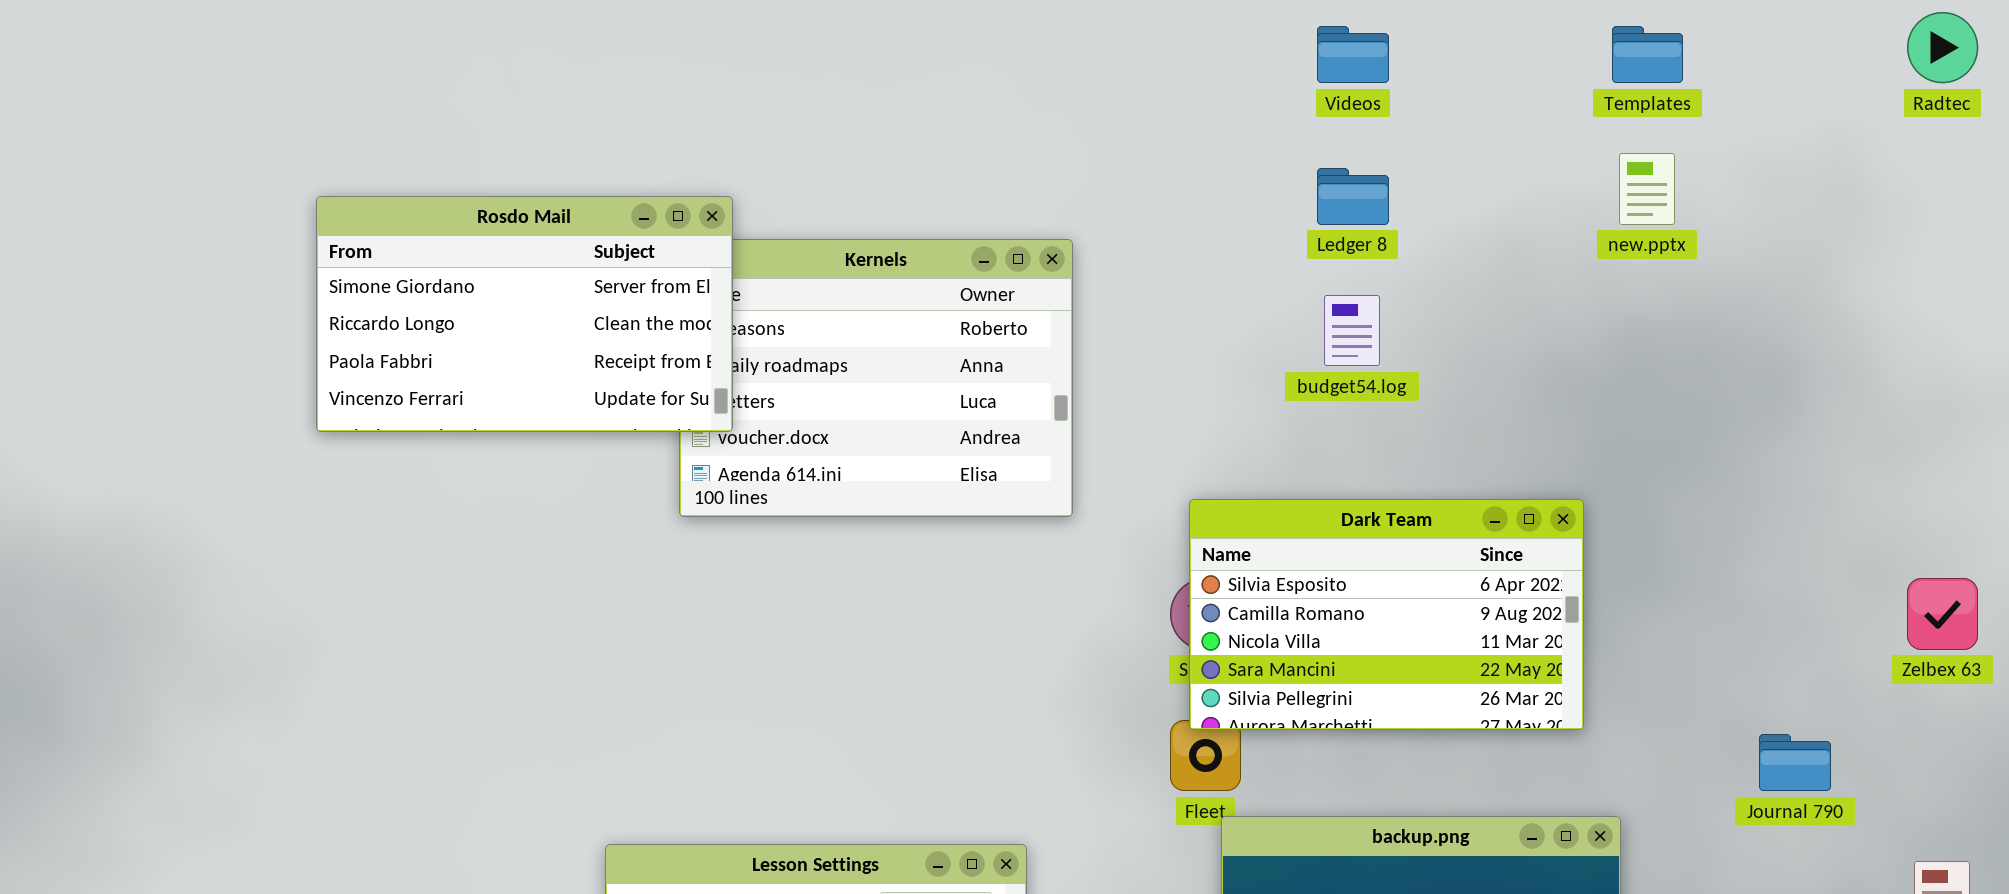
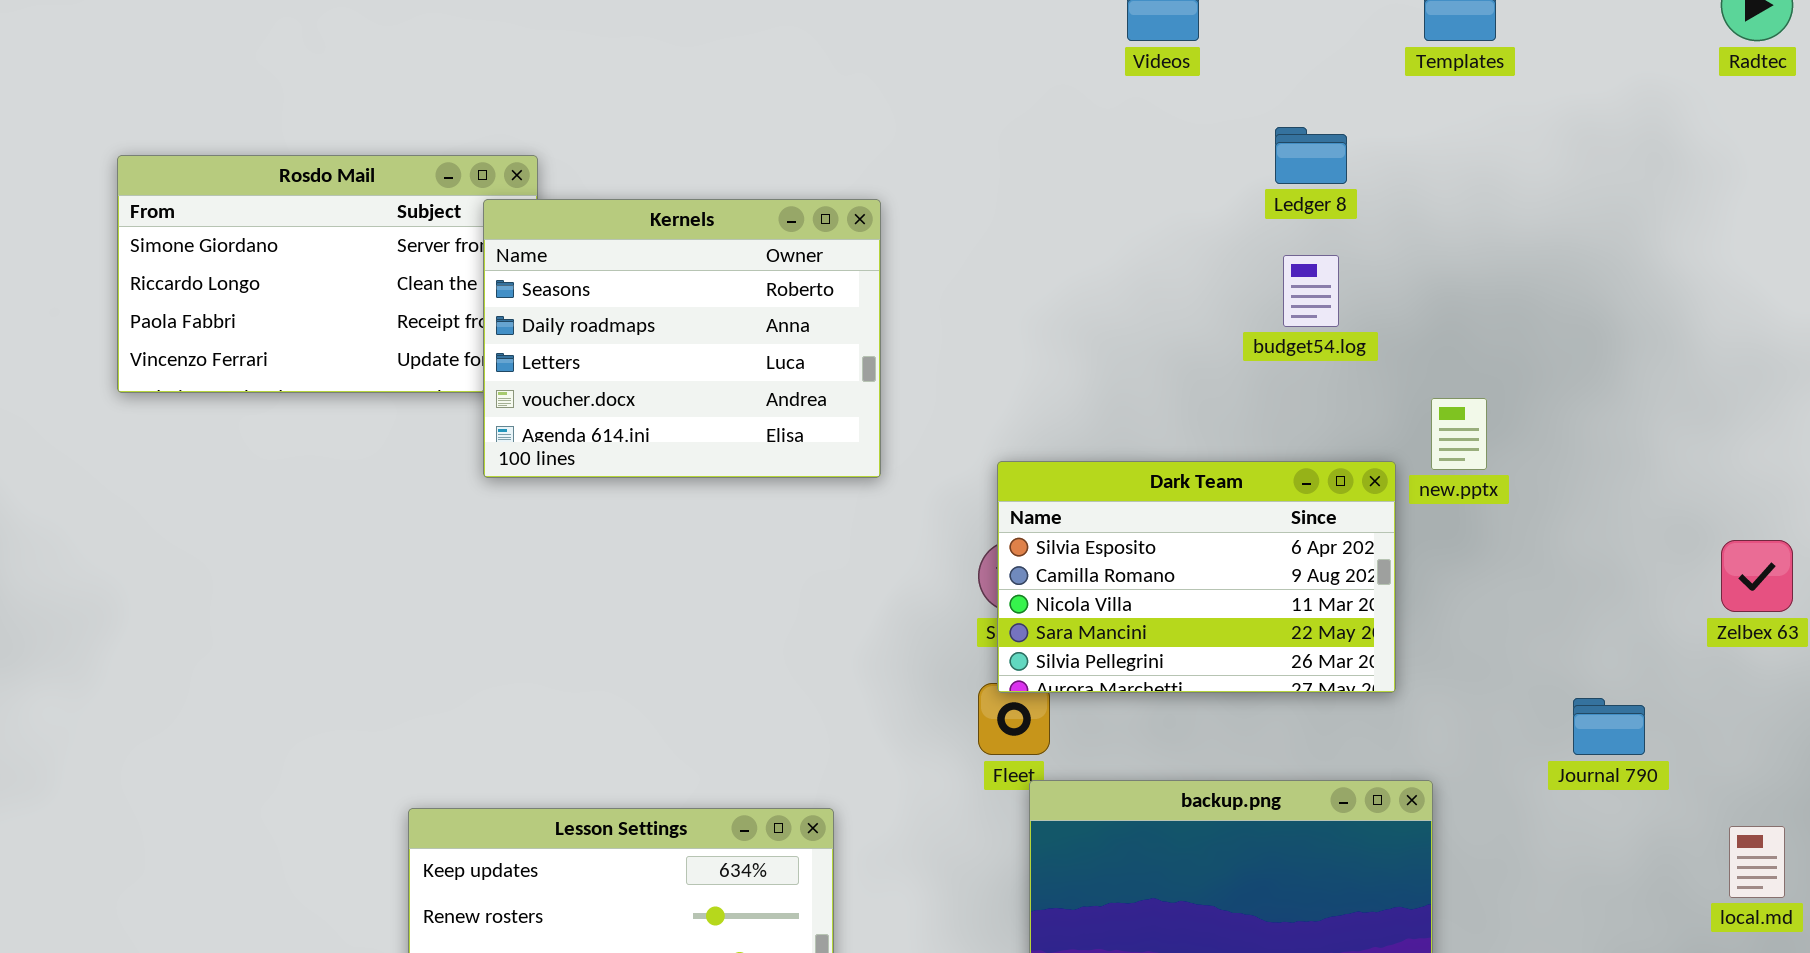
new.pptx: [1619,153,1675,225] -> [1431,398,1487,470], moved
Ledger 8: [1317,168,1389,225] -> [1275,127,1347,184], moved
Kernels: [679,239,1073,517] -> [483,199,881,478], raised
budget54.log: [1324,295,1380,366] -> [1283,255,1339,327], moved

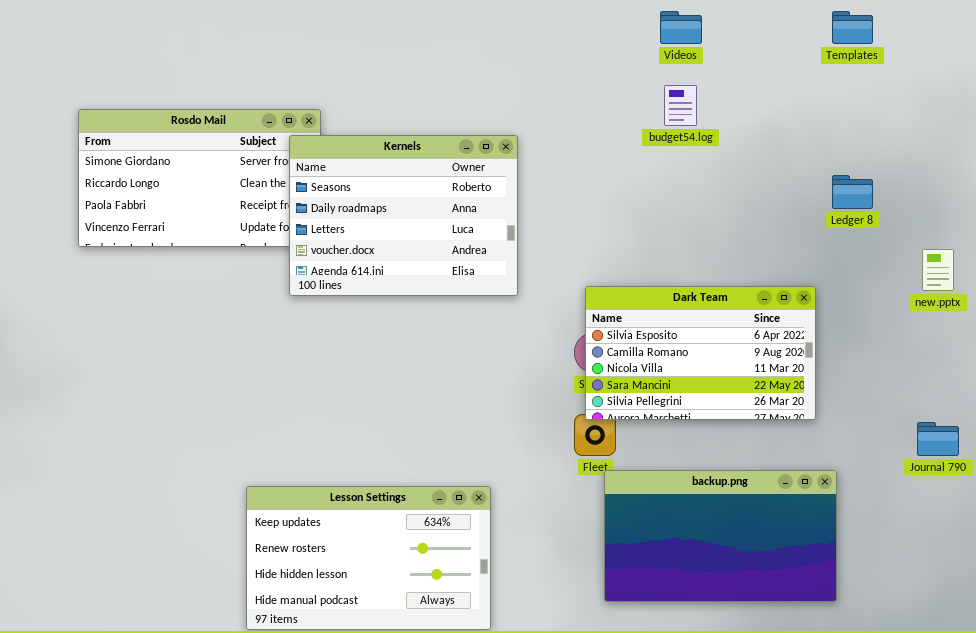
Ledger 8: [1275,127,1347,184] -> [832,175,873,209], moved
budget54.log: [1283,255,1339,327] -> [664,85,697,126], moved
new.pptx: [1431,398,1487,470] -> [922,249,954,291], moved

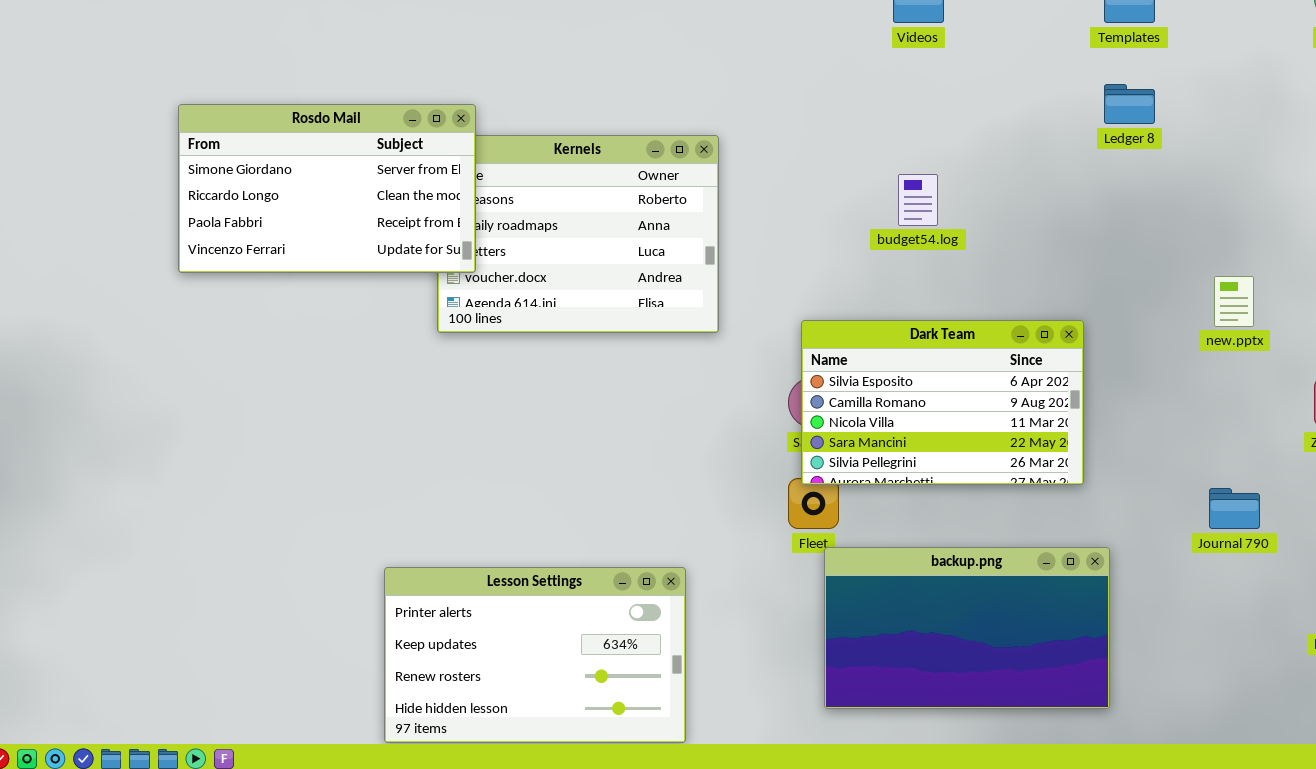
budget54.log: [664,85,697,126] -> [898,174,938,226], moved
Rosdo Mail: [78,109,321,247] -> [178,104,476,273], raised
Ledger 8: [832,175,873,209] -> [1104,84,1155,124], moved
Lesson Settings: [246,486,491,630] -> [384,567,686,743], scrolled up 1 row

